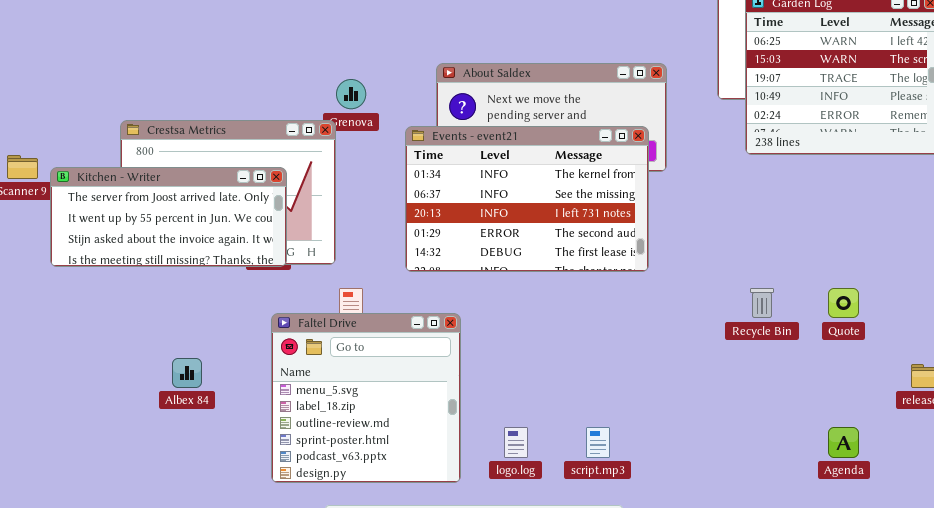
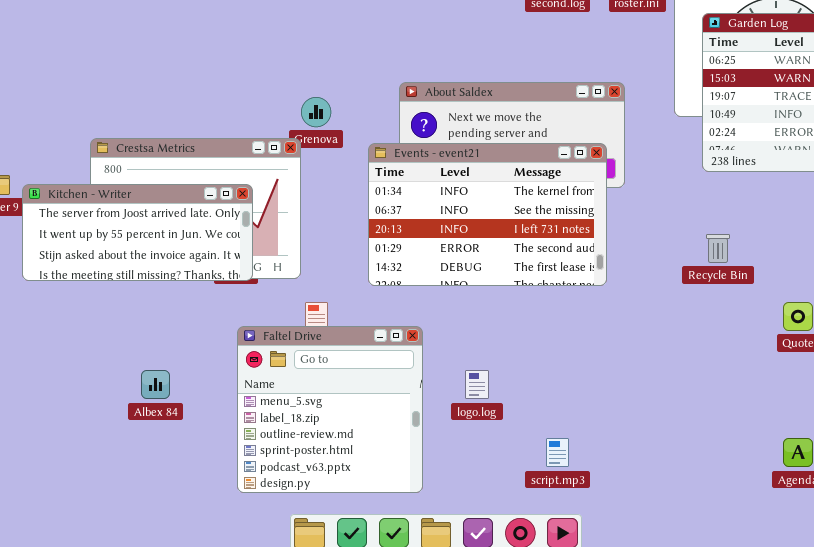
Recycle Bin: [750,288,774,318] -> [706,234,730,263], moved
logo.log: [504,427,528,458] -> [465,370,489,399], moved

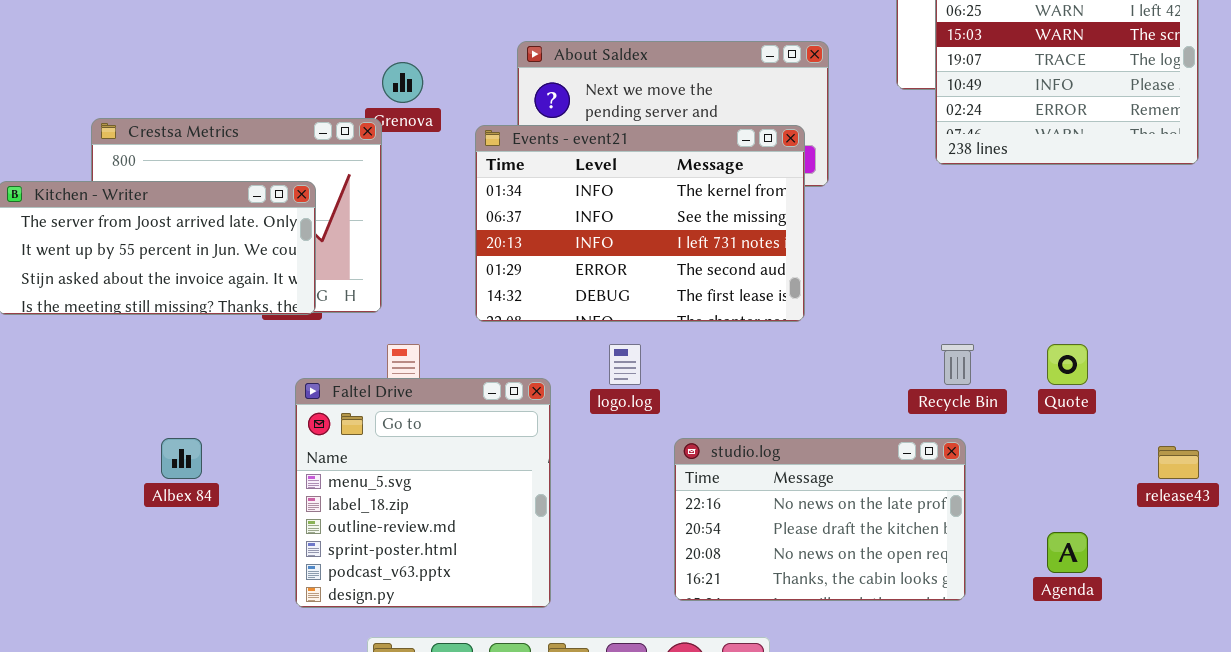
Recycle Bin: [706,234,730,263] -> [941,344,974,385], moved
logo.log: [465,370,489,399] -> [609,344,641,385], moved
studio.log: none -> [674,438,966,601], opened

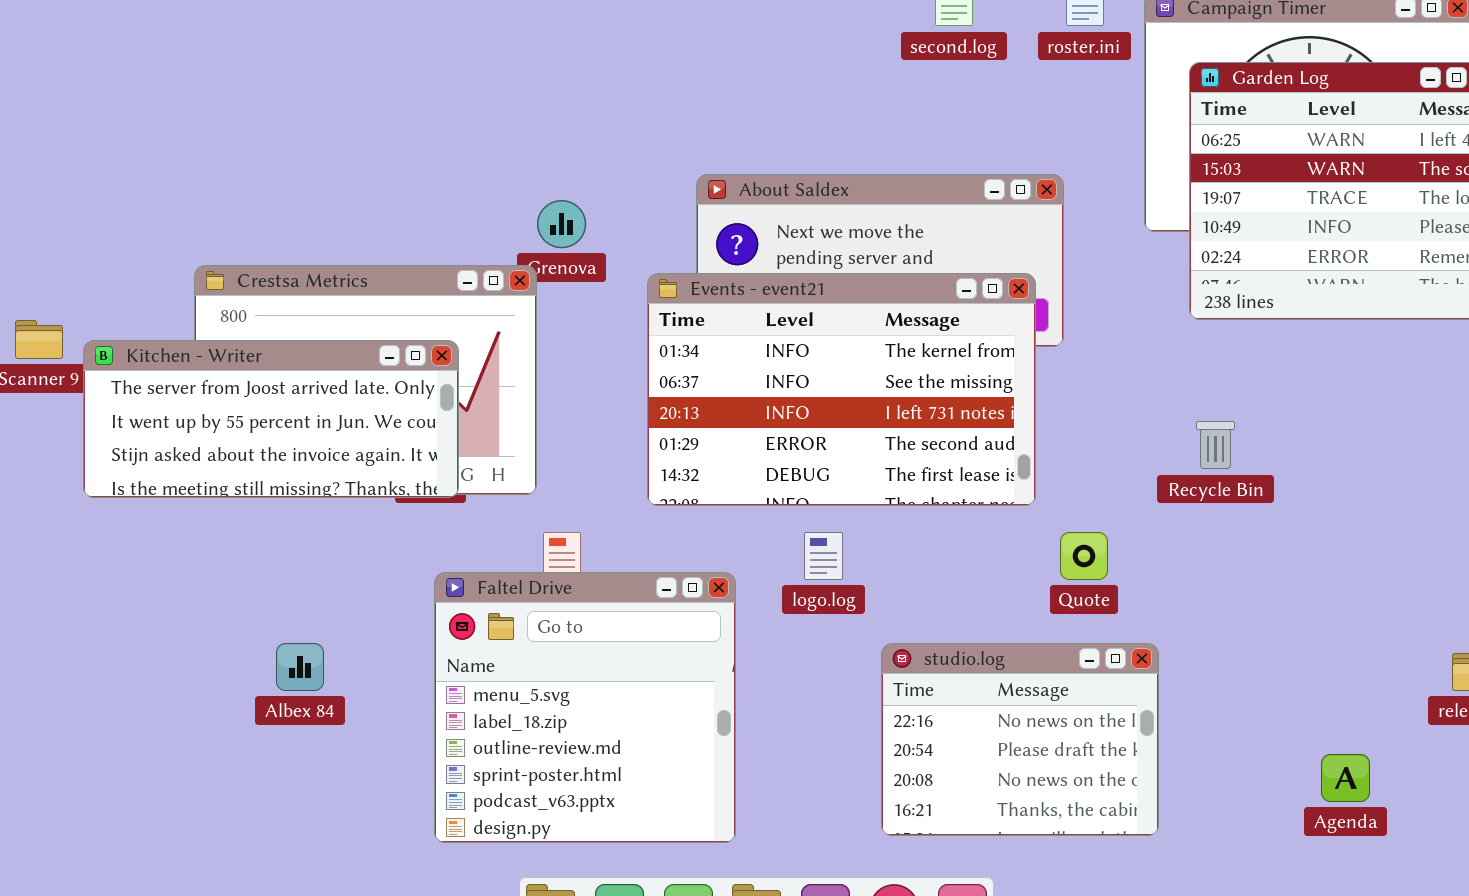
Recycle Bin: [941,344,974,385] -> [1196,421,1235,469], moved
Quote: [1047,344,1088,385] -> [1060,532,1108,580], moved
studio.log: [674,438,966,601] -> [881,643,1159,836], resized

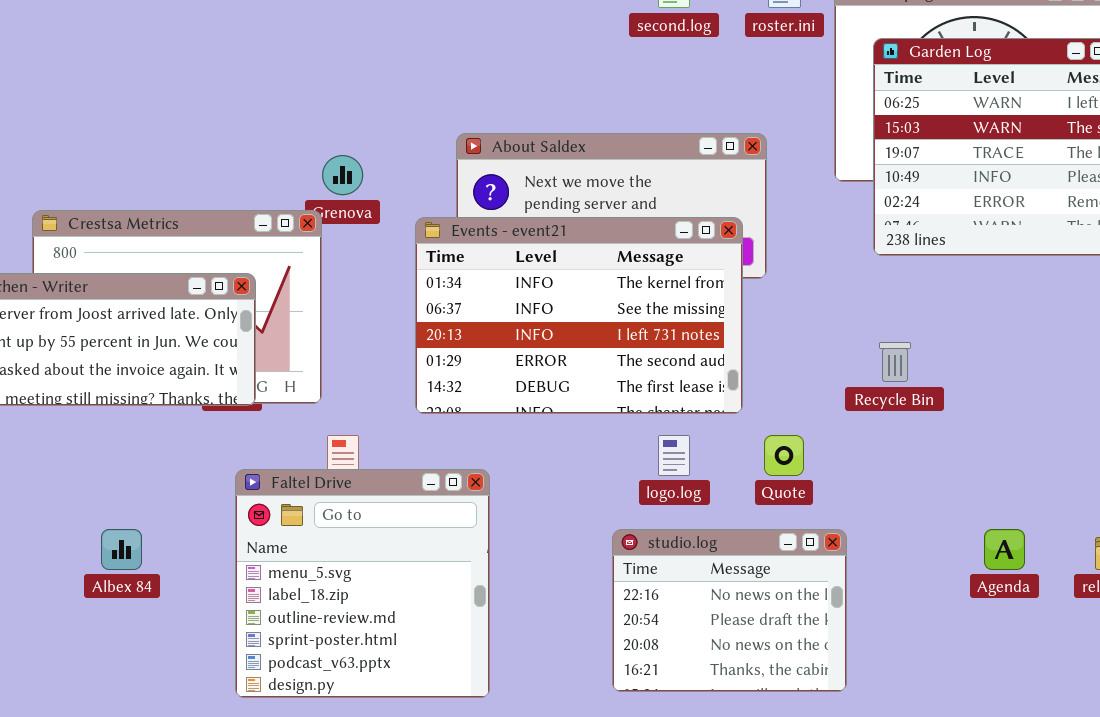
logo.log: [804,532,843,580] -> [658,435,690,476], moved
Agenda: [1321,754,1370,802] -> [984,529,1025,570], moved

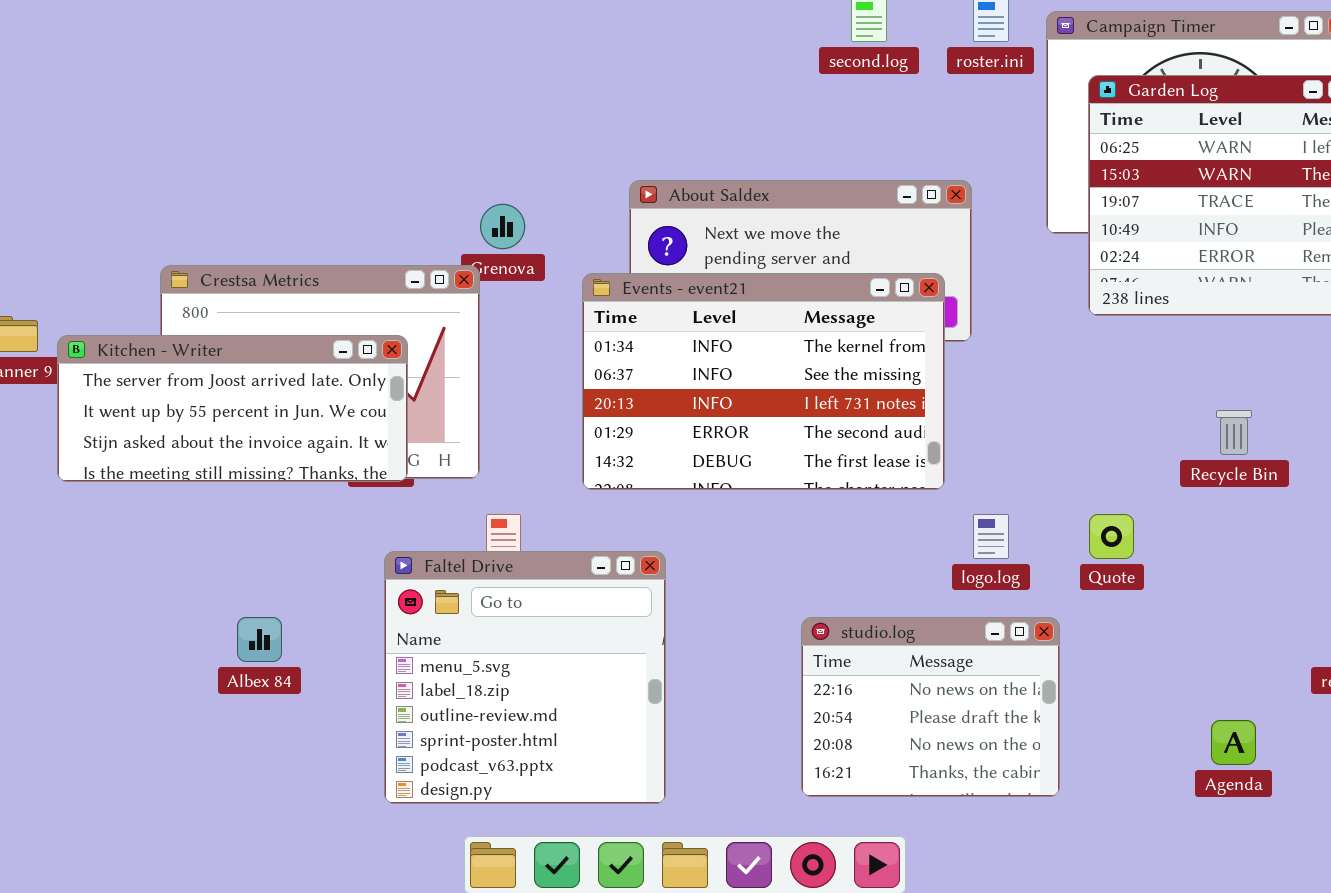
Recycle Bin: [879,342,911,382] -> [1216,410,1252,455], moved
logo.log: [658,435,690,476] -> [973,514,1009,559], moved
Quote: [764,435,804,476] -> [1089,514,1134,559], moved
Agenda: [984,529,1025,570] -> [1211,720,1256,765], moved

